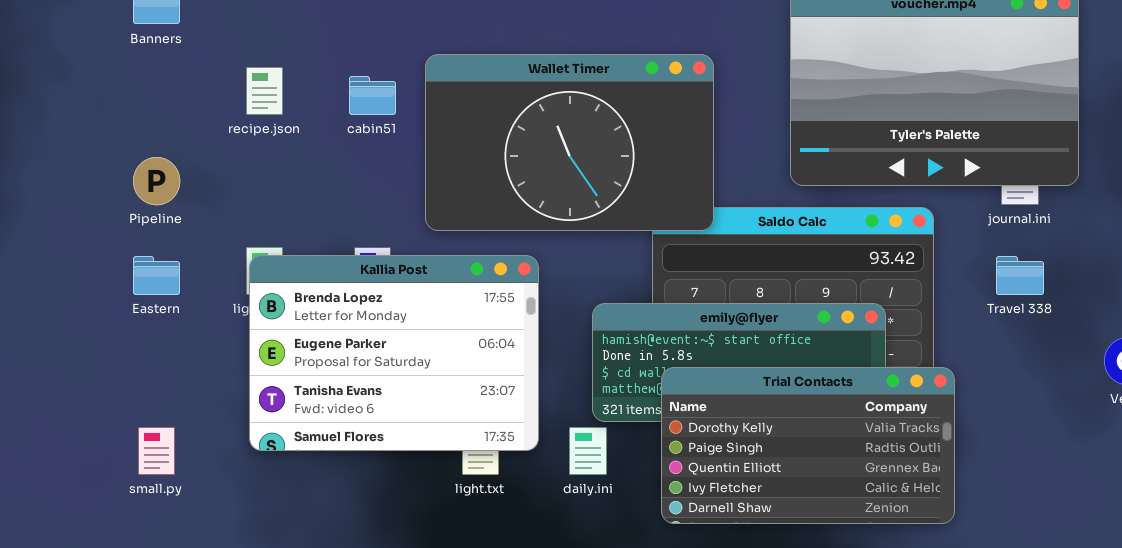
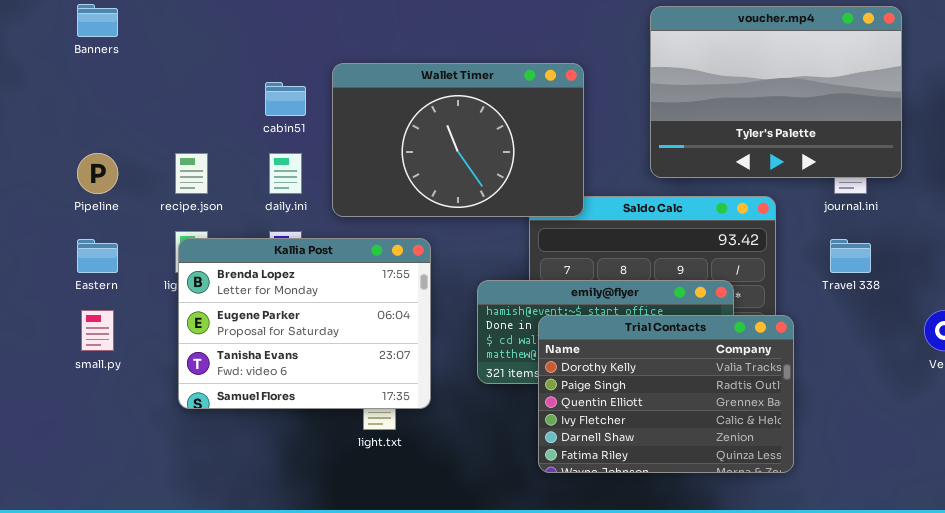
recipe.json: [246,67,283,115] -> [175,153,208,194], moved
Trial Contacts: [661,367,955,524] -> [538,315,794,473], resized
small.py: [138,427,175,475] -> [81,310,114,351], moved
daily.ini: [569,427,607,475] -> [269,153,302,194], moved

